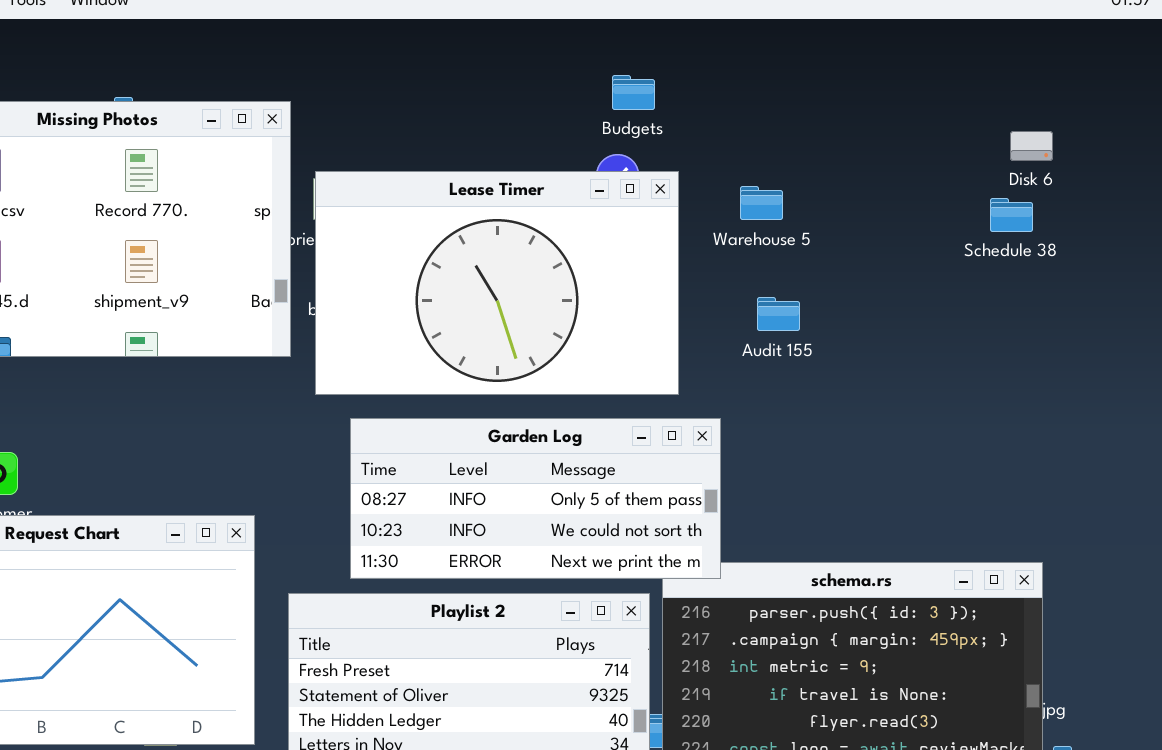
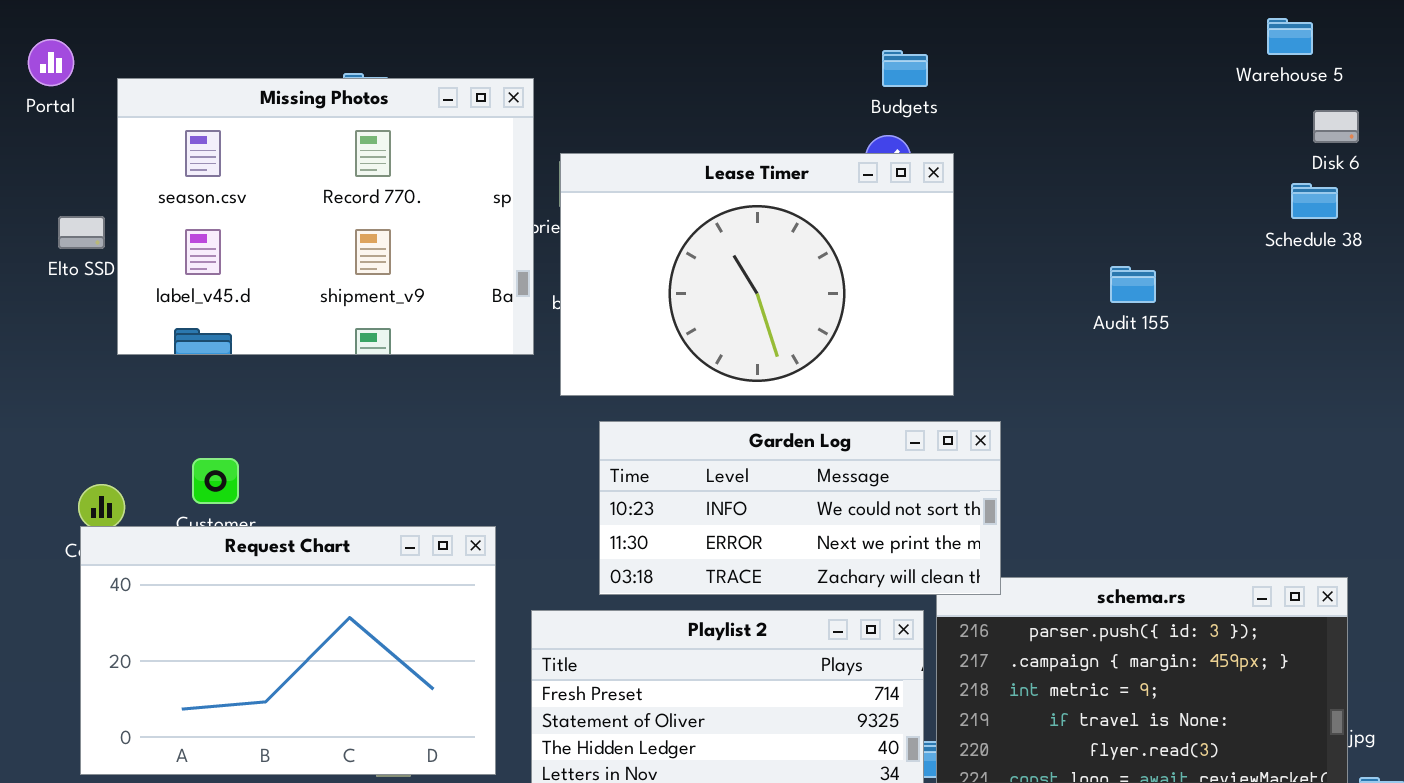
Warehouse 5: [740,186,783,220] -> [1267,18,1313,55], moved
Audit 155: [757,297,800,331] -> [1110,266,1156,303], moved
Garden Log: [350,418,721,579] -> [599,421,1001,595], scrolled down 1 row

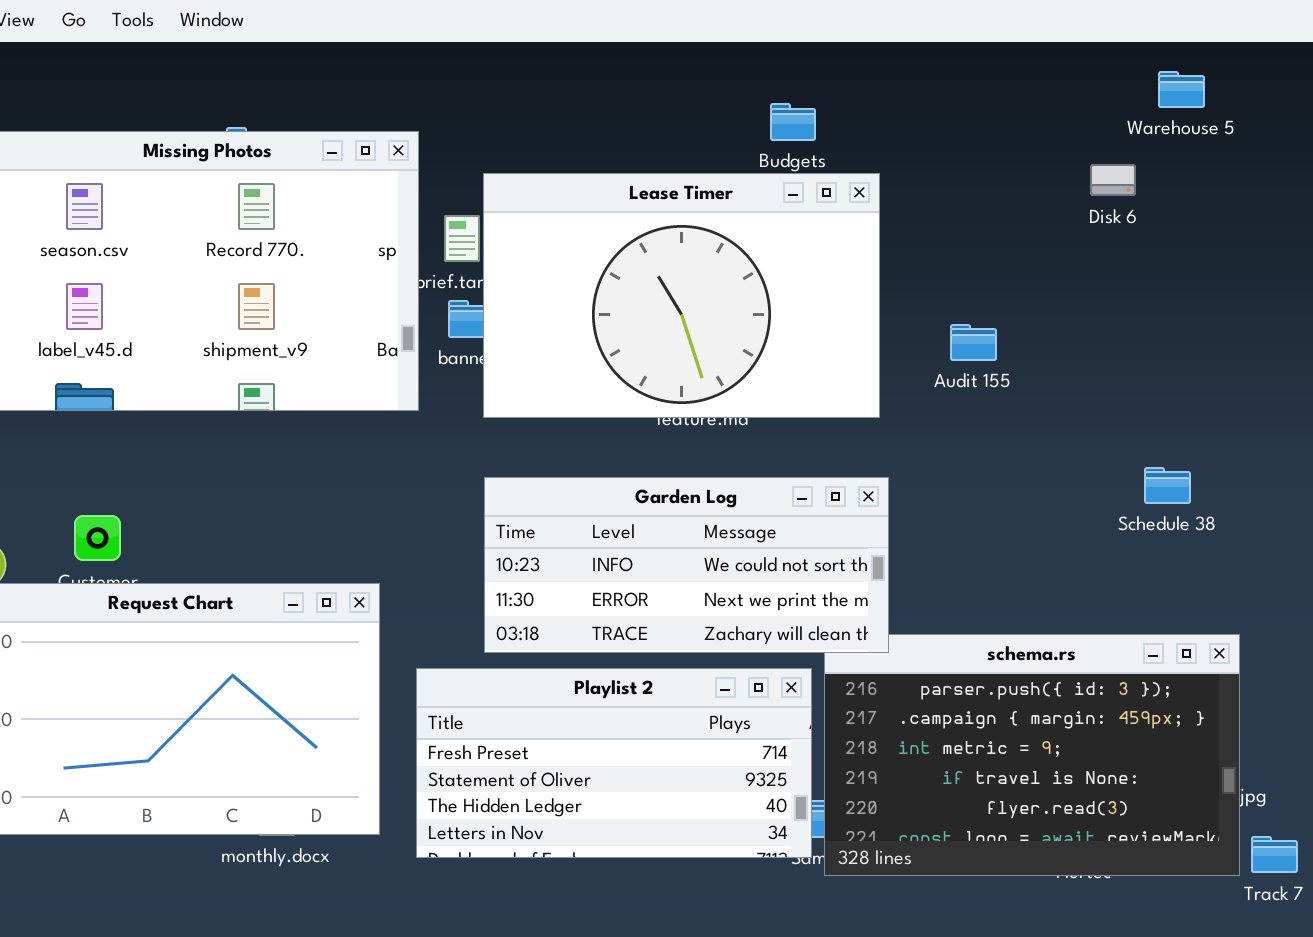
Disk 6: [1313,110,1359,143] -> [1090,164,1136,196], moved
Lease Timer: [560,153,954,396] -> [483,173,880,418], moved
Schedule 38: [1291,183,1338,219] -> [1144,467,1191,504], moved
Audit 155: [1110,266,1156,303] -> [950,324,997,361], moved

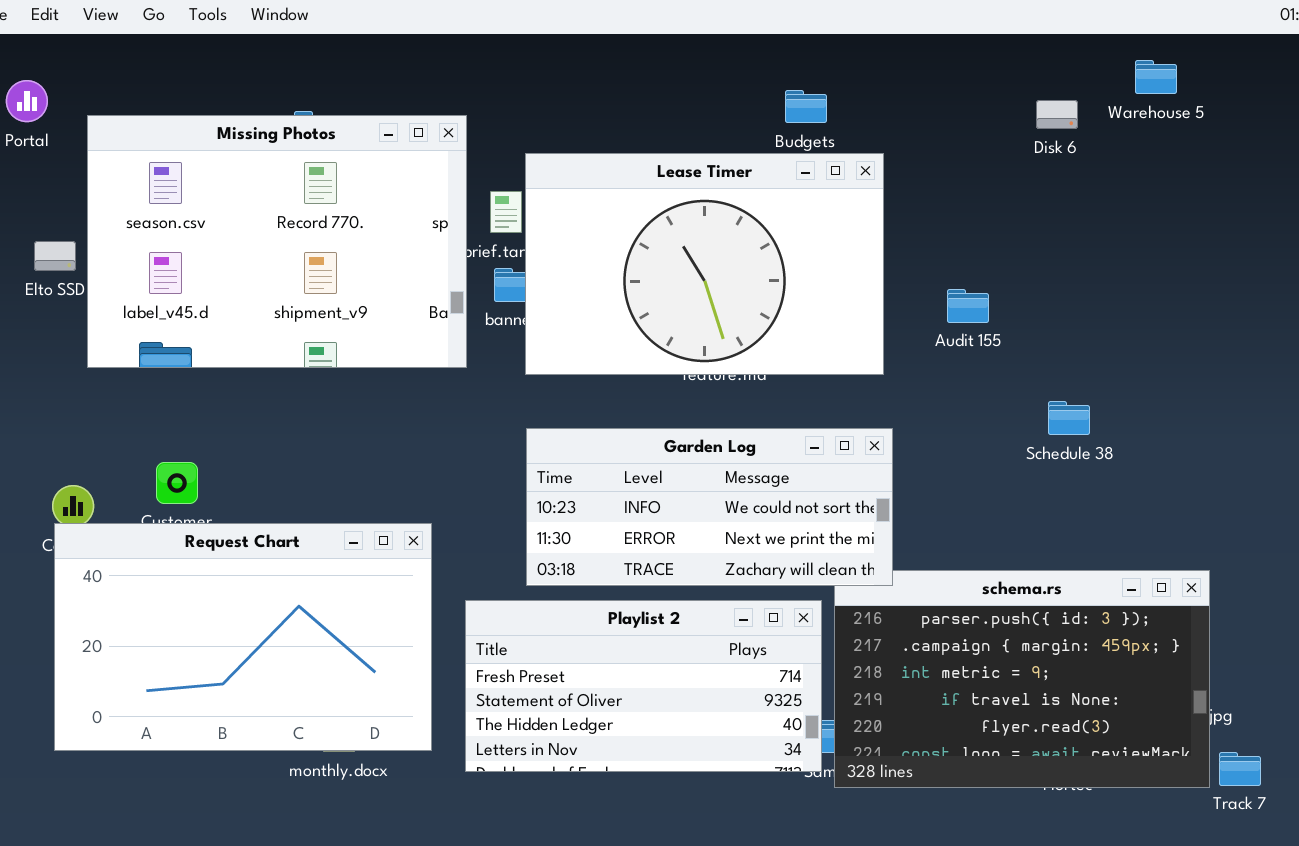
Disk 6: [1090,164,1136,196] -> [1036,100,1078,129], moved
Schedule 38: [1144,467,1191,504] -> [1048,401,1090,435], moved

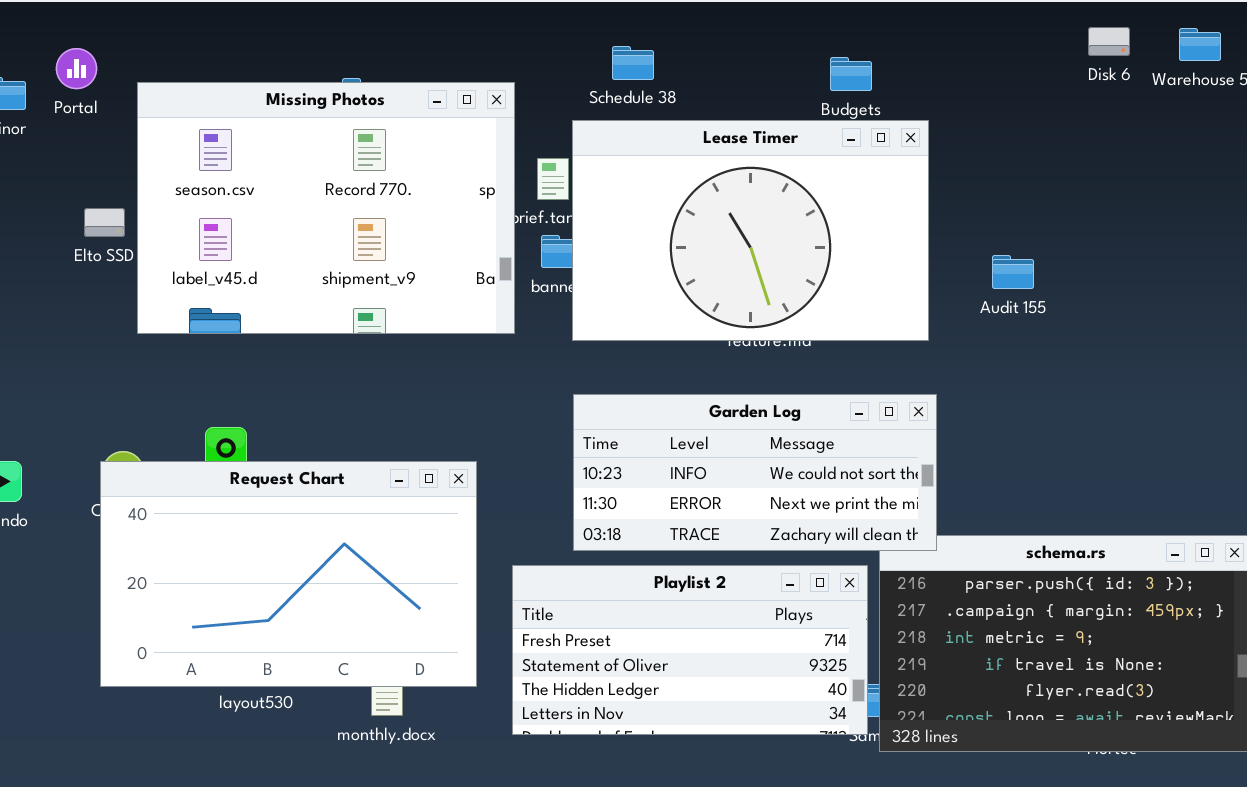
Disk 6: [1036,100,1078,129] -> [1088,27,1130,56], moved
Schedule 38: [1048,401,1090,435] -> [612,46,654,80], moved
Request Chart: [54,523,432,751] -> [100,461,477,687], moved

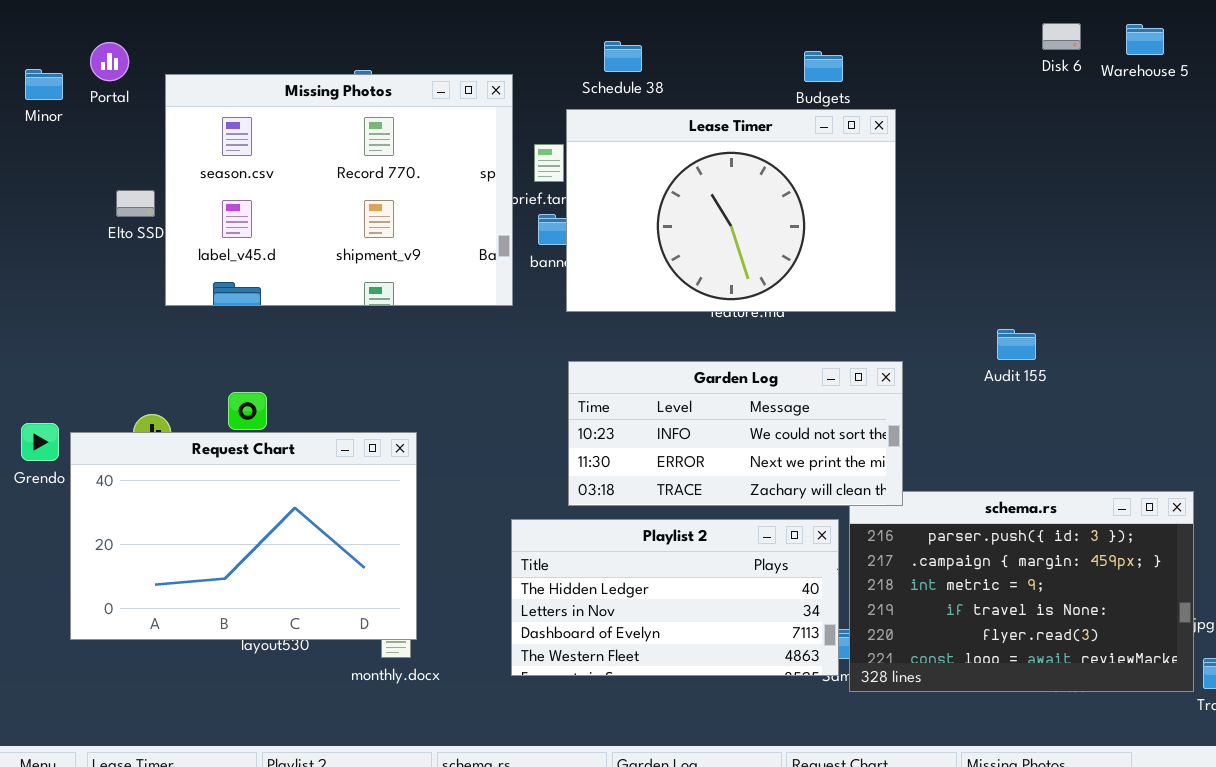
Audit 155: [992,255,1034,289] -> [997,329,1036,360], moved
Request Chart: [100,461,477,687] -> [70,432,417,640], moved
Playlist 2: [512,565,868,735] -> [511,519,839,676], scrolled down 2 rows

